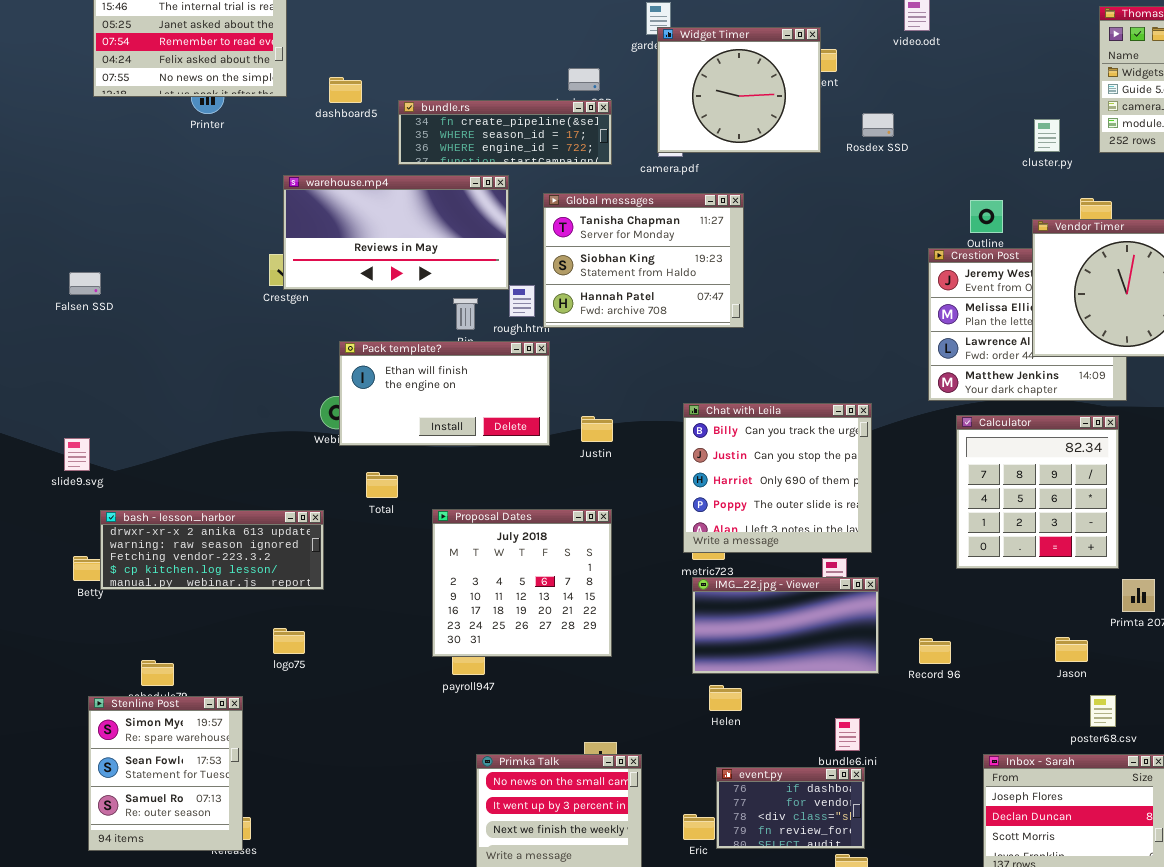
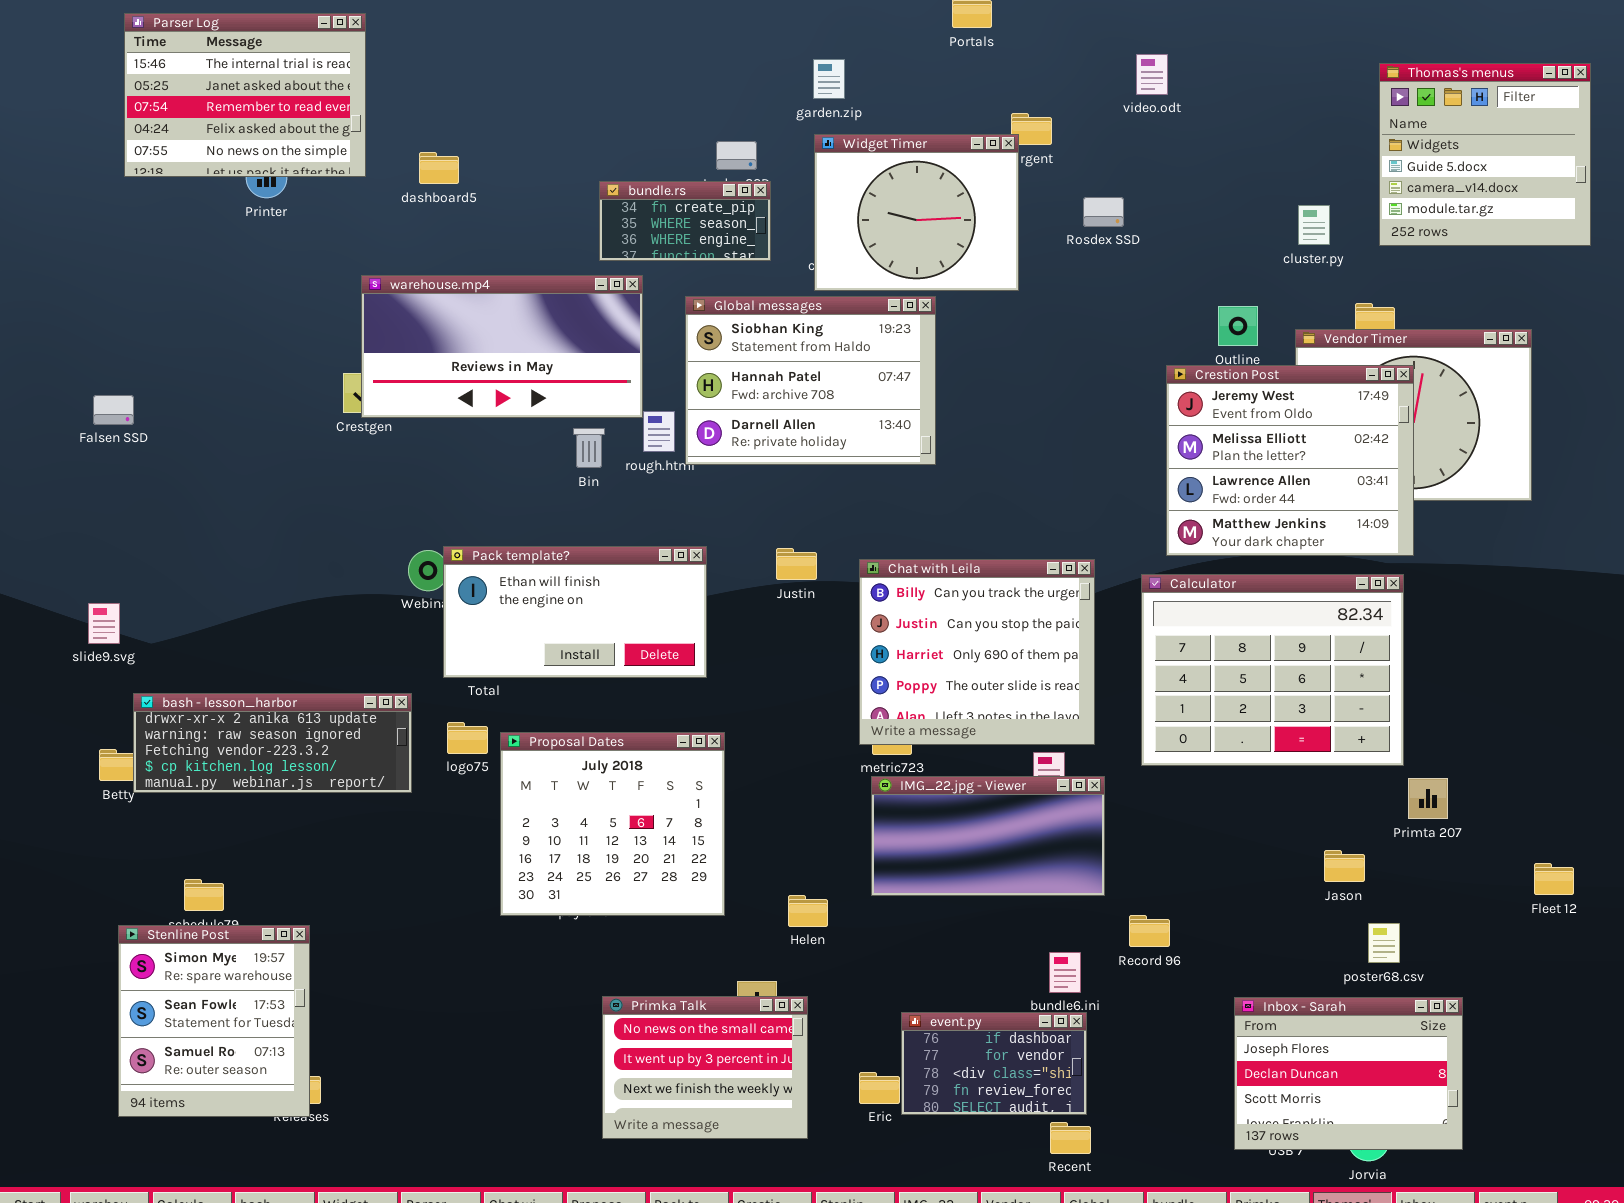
Widget Timer: [657,27,821,153] -> [814,134,1019,291], moved
bundle.rs: [398,100,612,165] -> [599,181,771,261], resized
Global messages: [543,193,744,328] -> [685,296,936,465], scrolled down 1 row
Crestion Post: [928,248,1127,401] -> [1166,365,1414,556], raised
Pack template?: [339,341,550,446] -> [443,546,707,678], moved
Calculator: [956,415,1119,569] -> [1141,574,1404,766], resized
Justin: [581,416,613,442] -> [776,548,817,580], moved
Proposal Dates: [432,509,612,657] -> [500,732,725,916], moved
logo75: [273,628,305,654] -> [447,722,488,754], moved
Record 96: [919,638,951,664] -> [1129,915,1170,947], moved
Helen: [709,685,742,711] -> [788,895,828,927], moved

